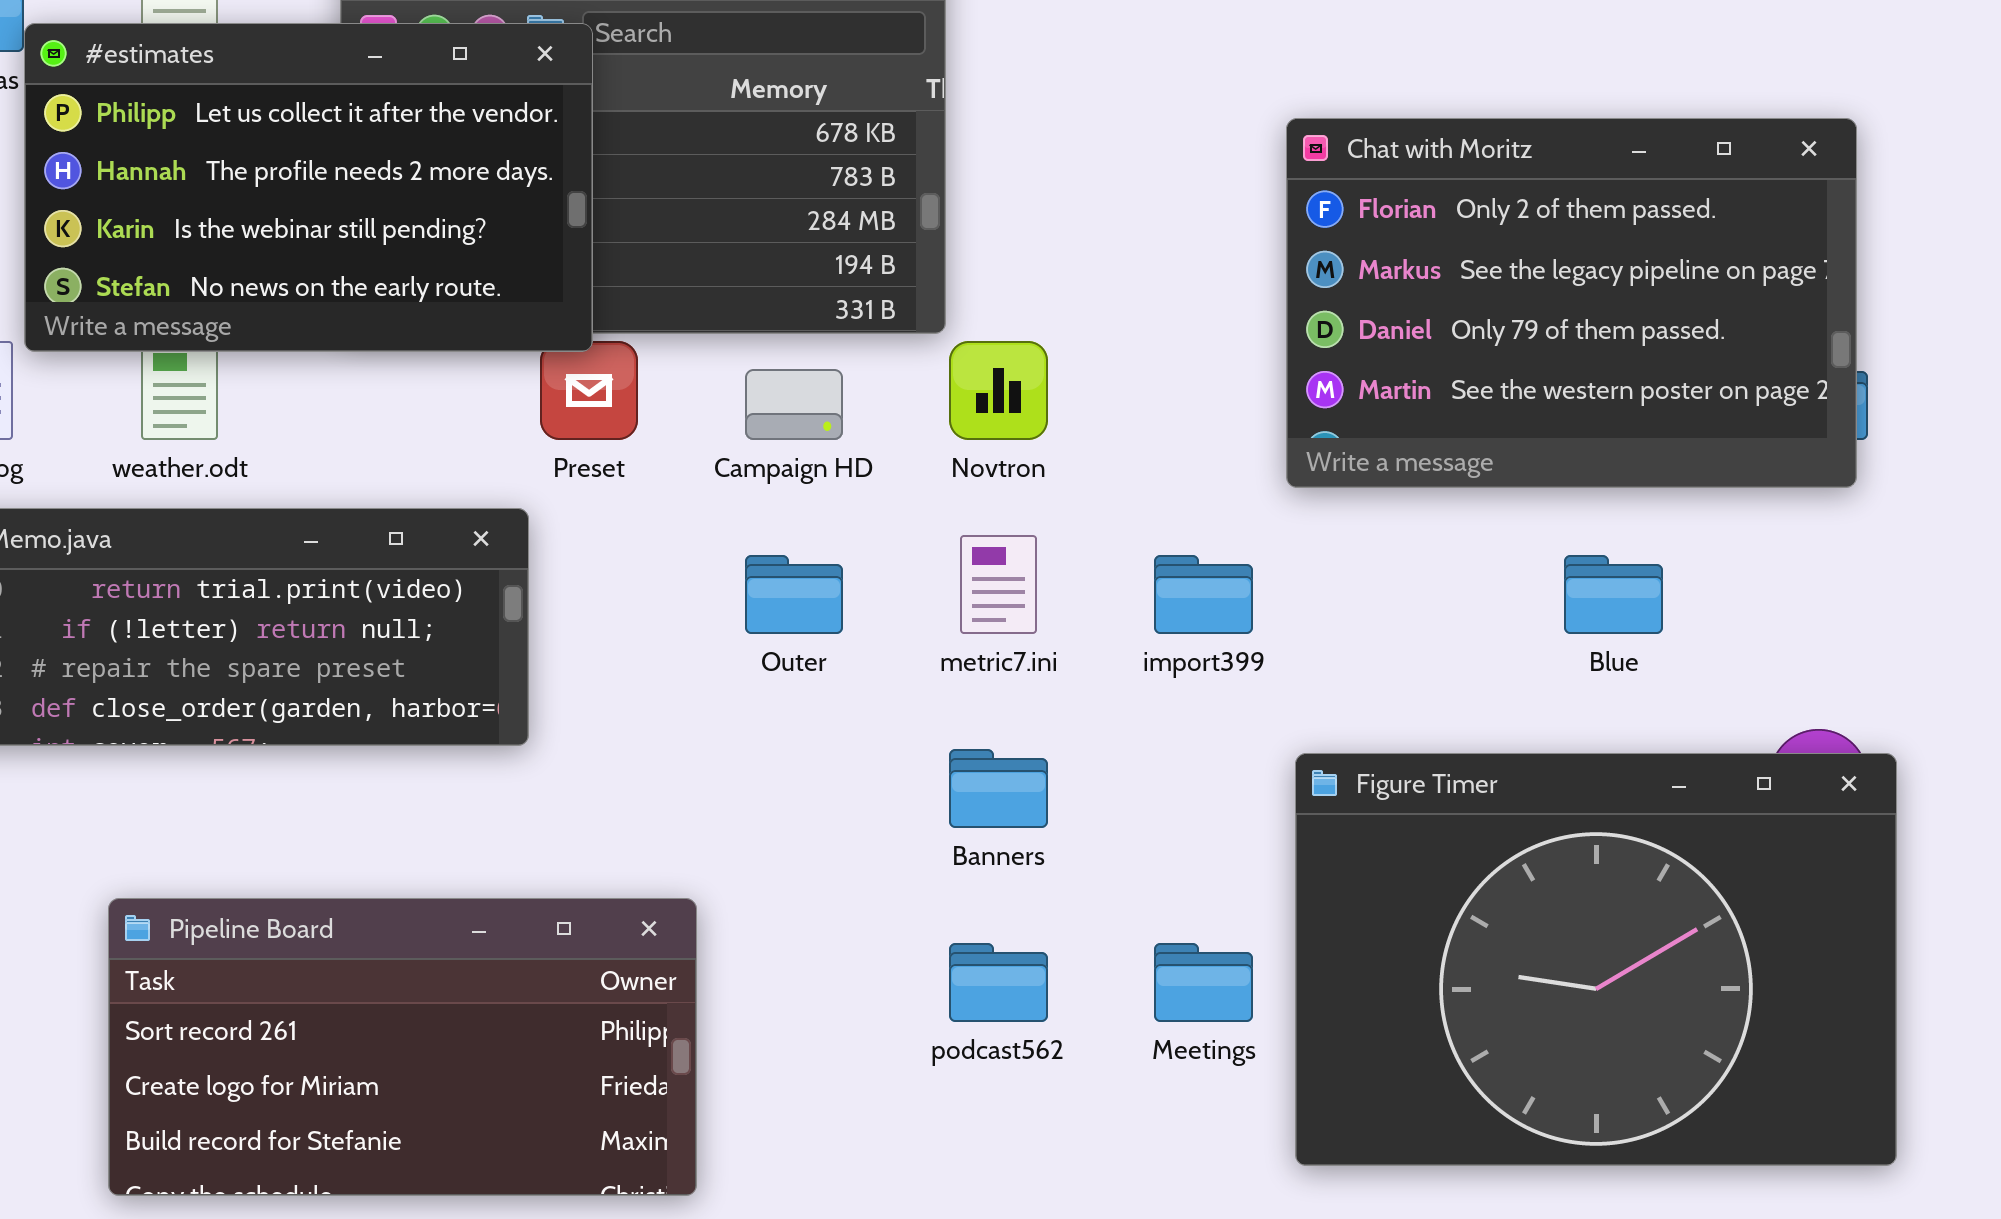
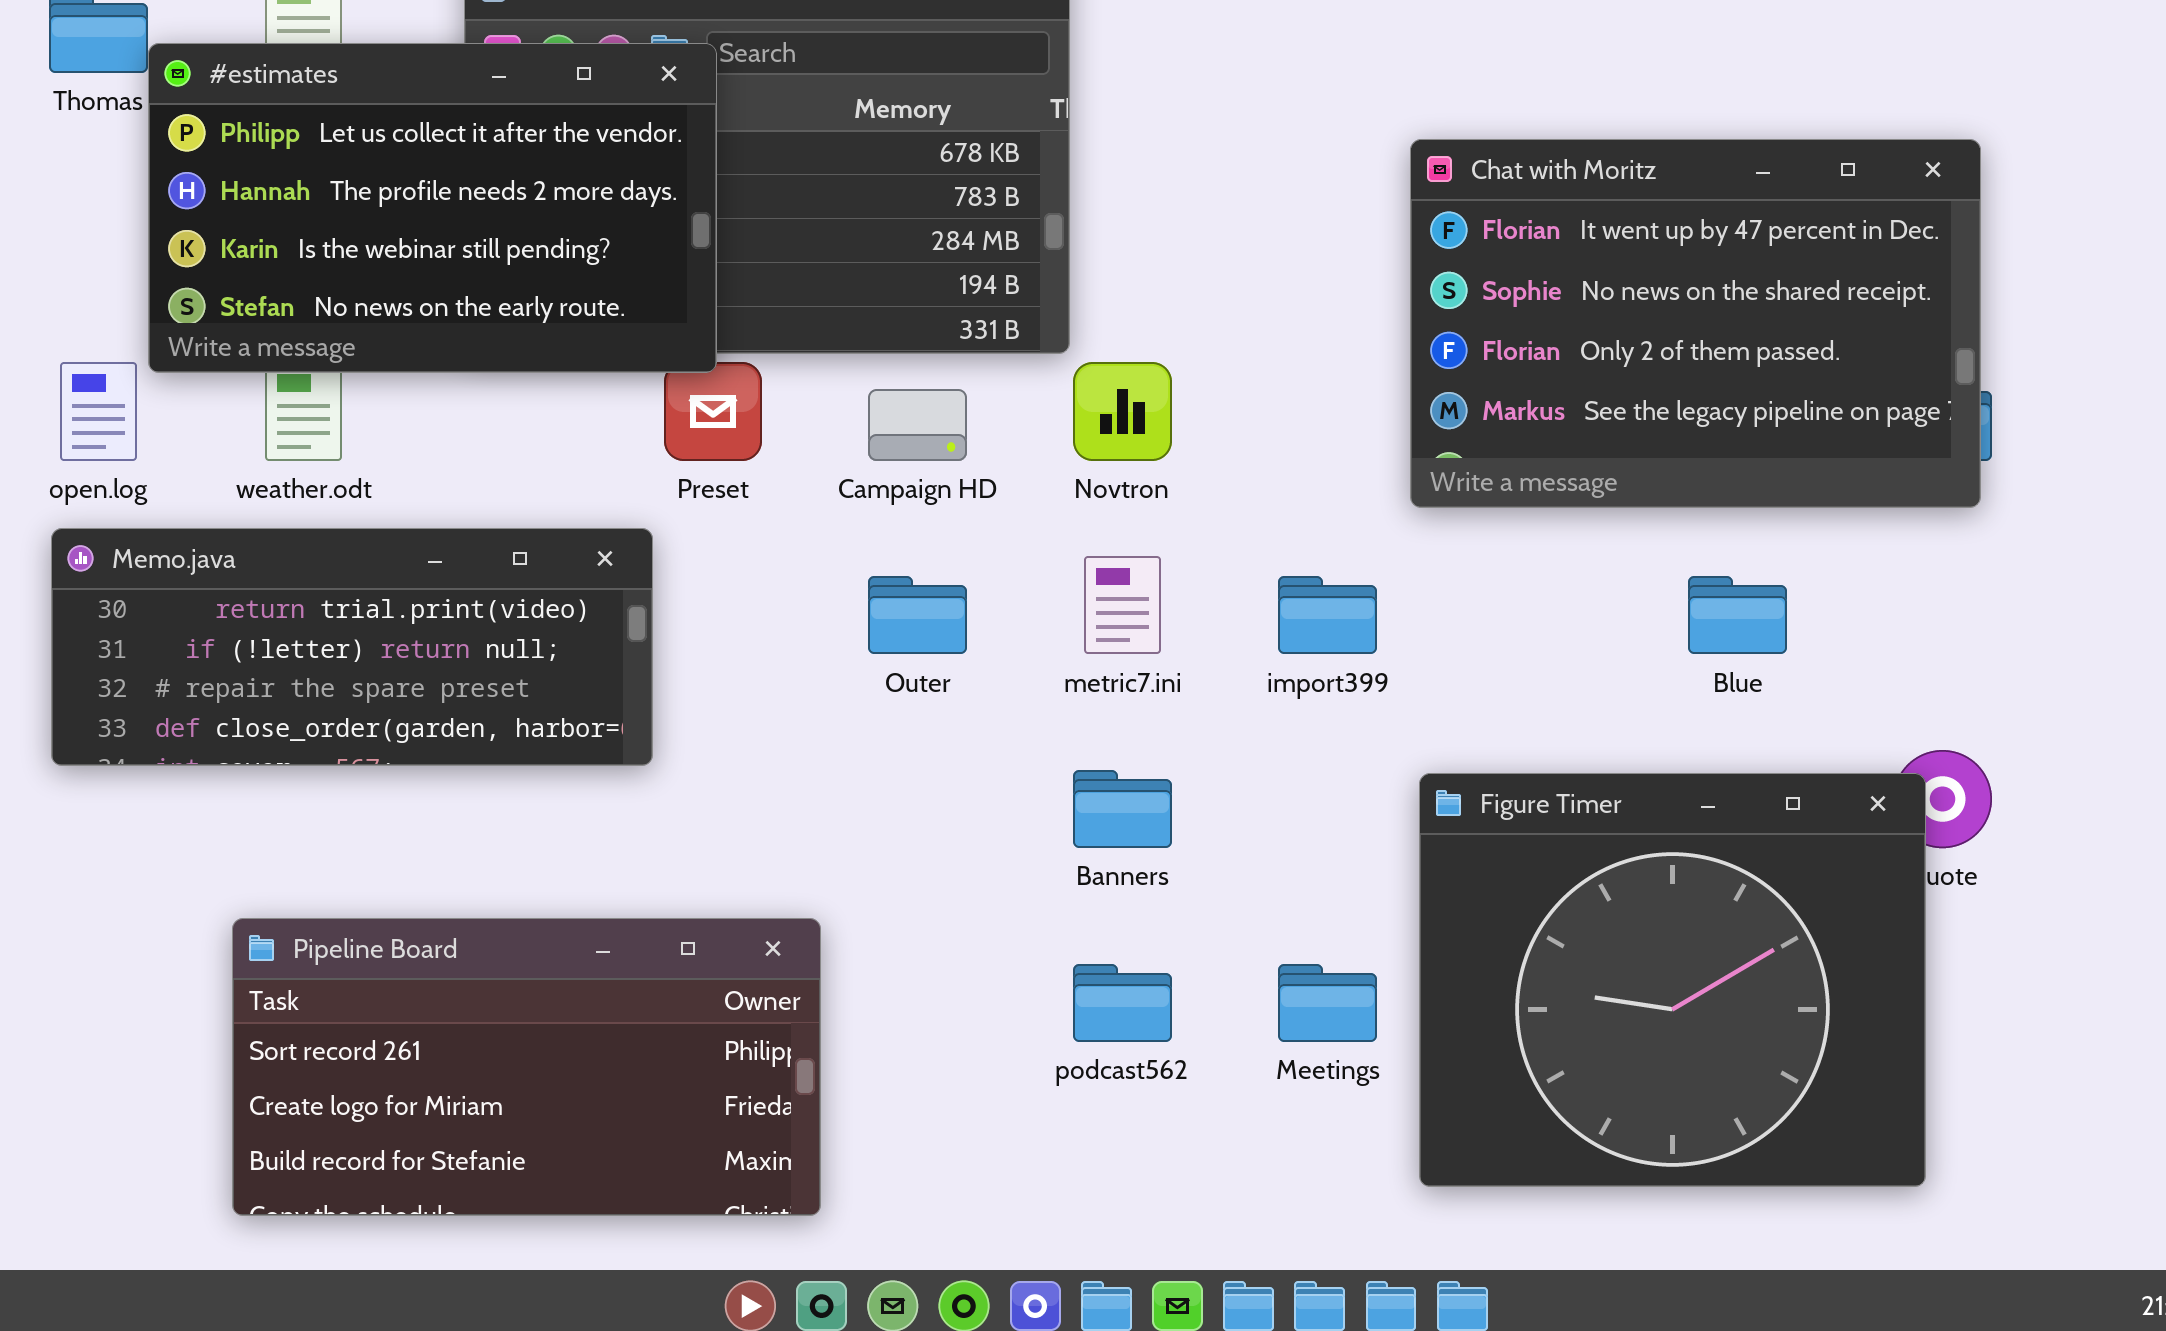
Chat with Moritz: [1286,118,1857,488] -> [1410,139,1981,508], scrolled up 2 rows
Figure Timer: [1295,753,1897,1166] -> [1419,773,1926,1187], resized

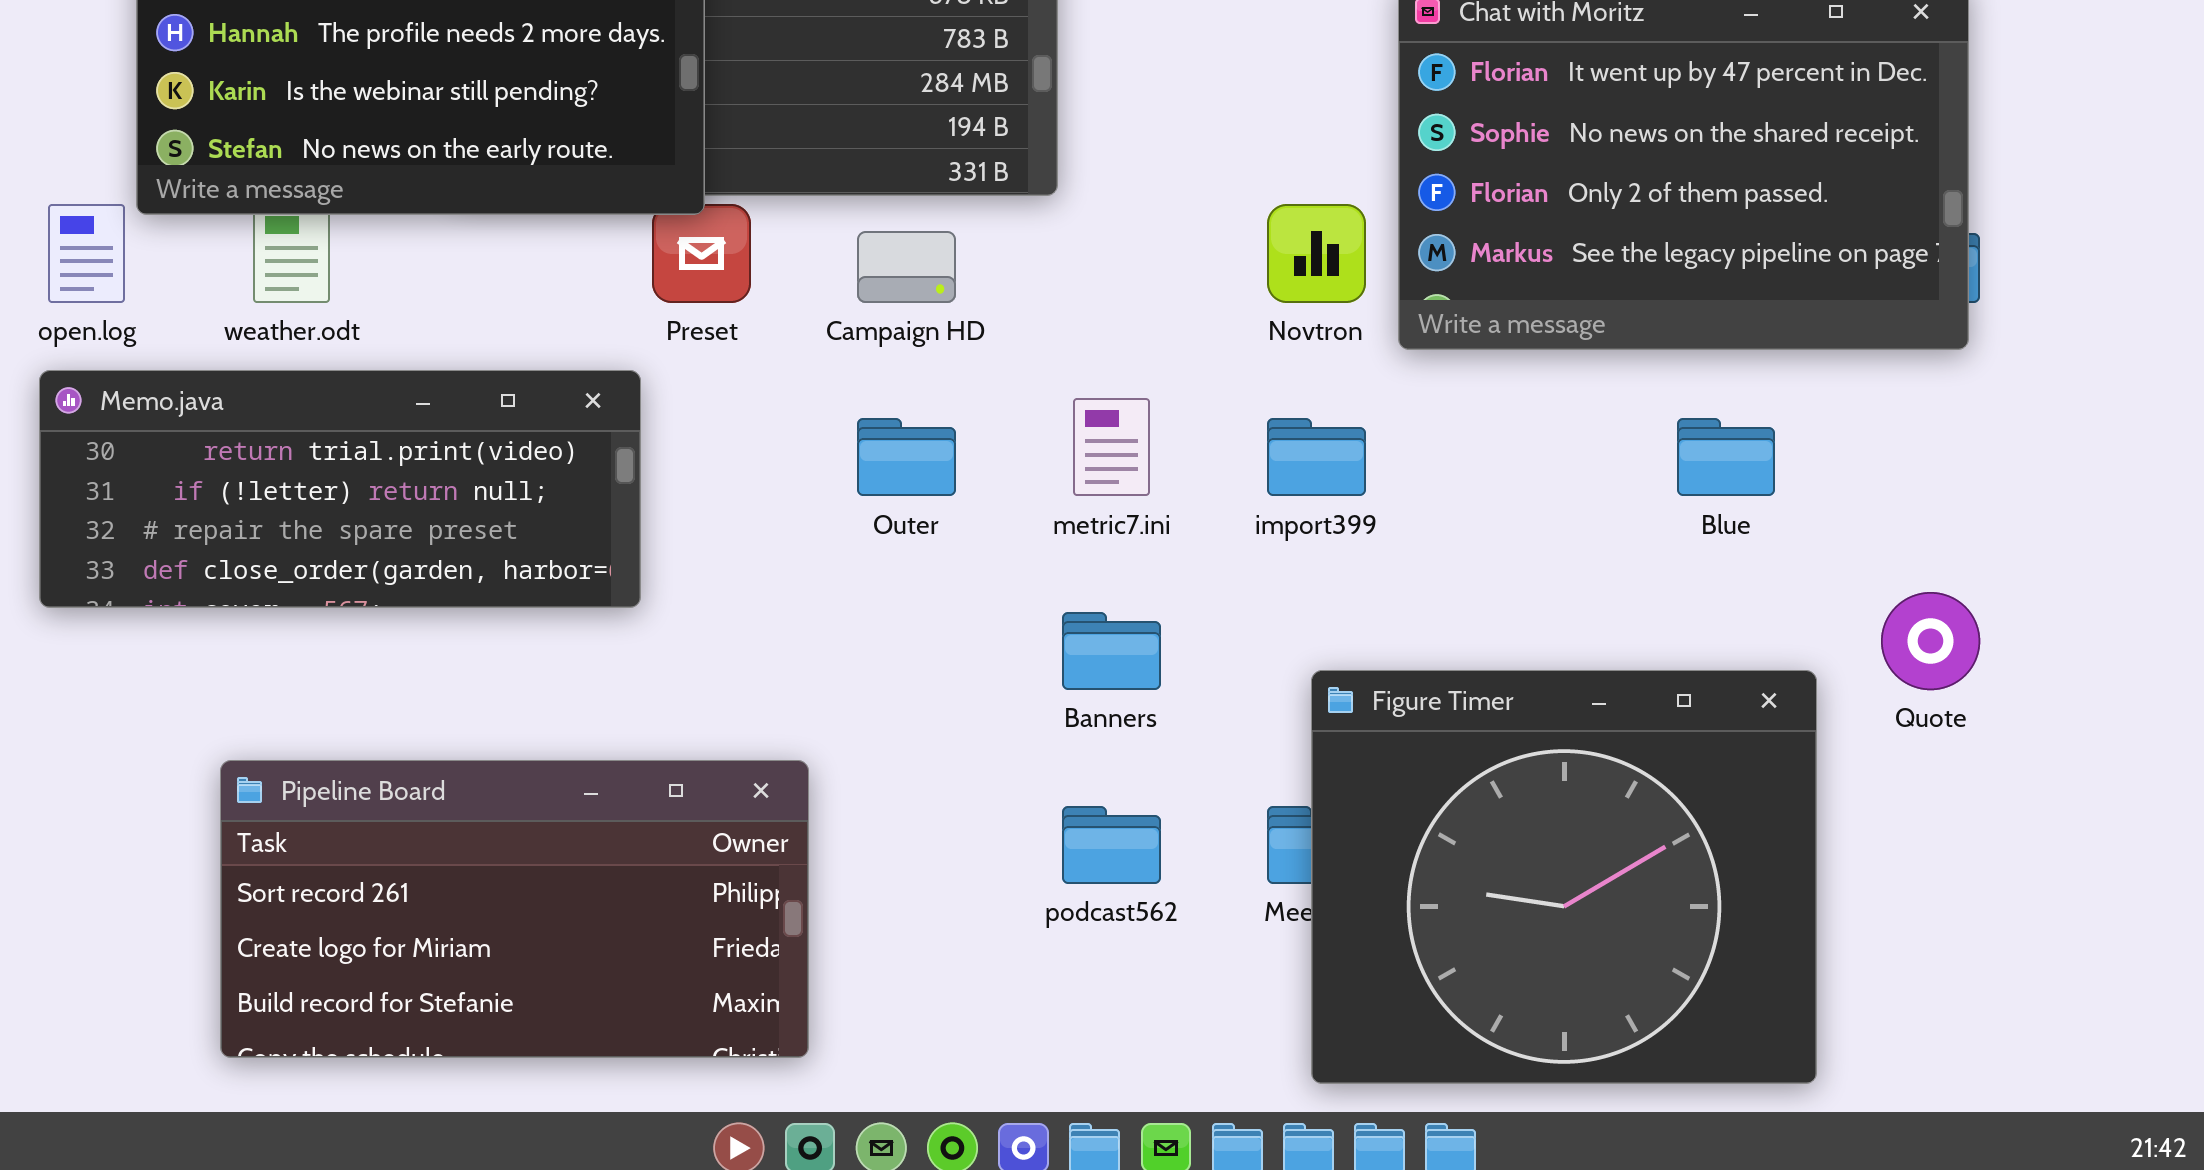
Novtron: [1073,362,1172,461] -> [1267,204,1366,303], moved
Figure Timer: [1419,773,1926,1187] -> [1311,670,1817,1084], moved

